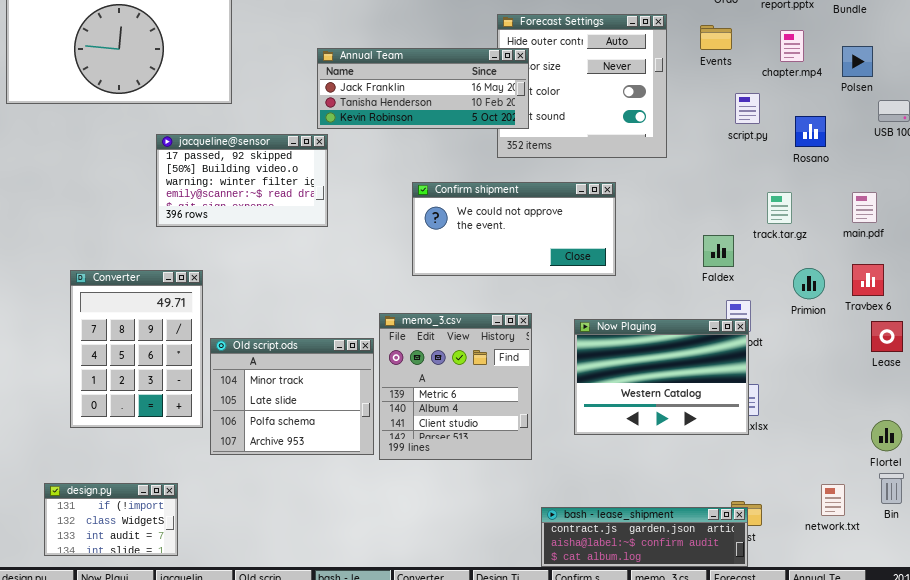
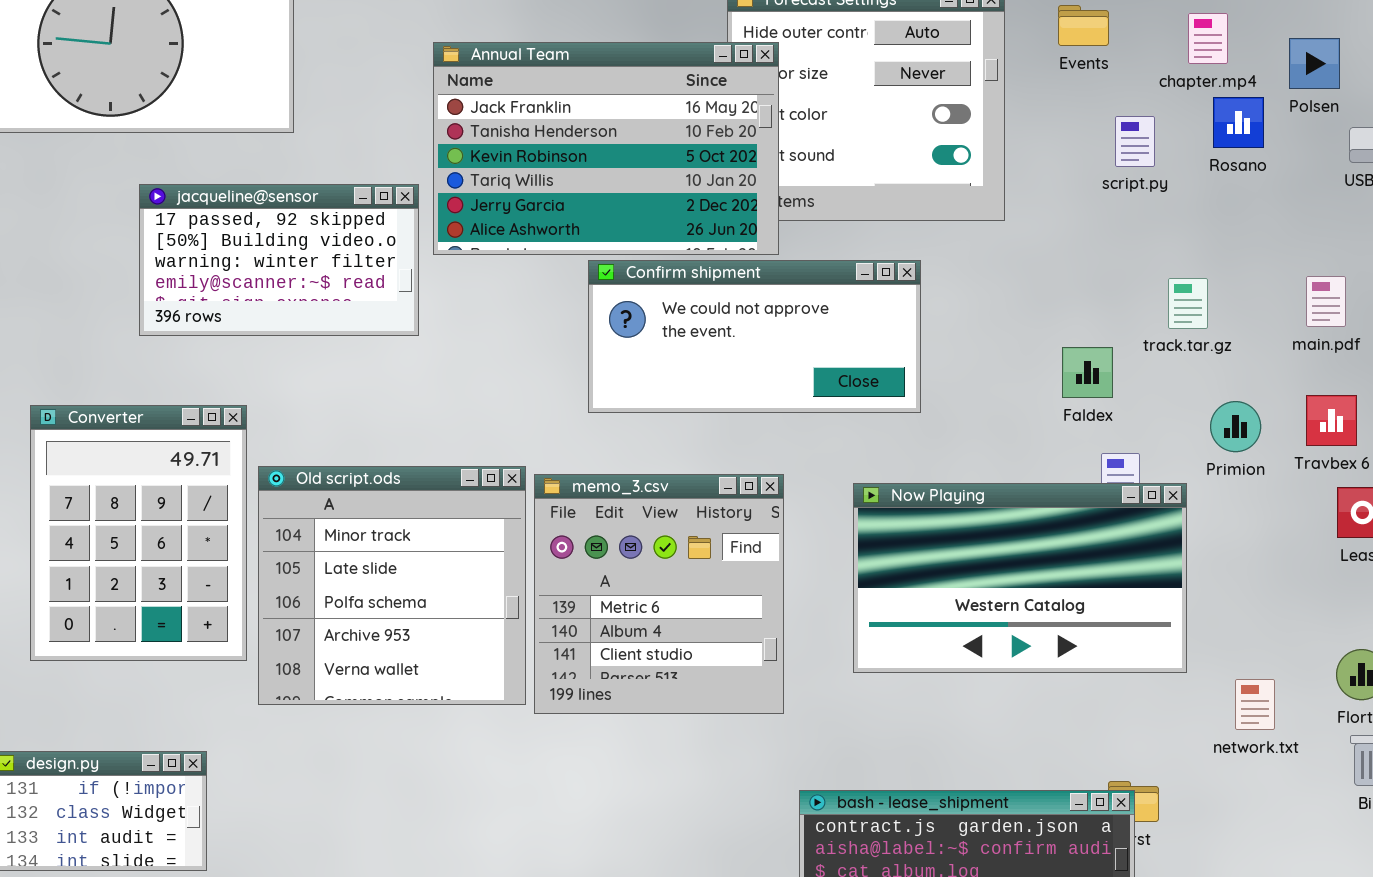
Annual Team: [317,48,529,129] -> [433,42,779,255], resized
Rosano: [795,116,826,147] -> [1213,97,1264,148], moved
jacqueline@sensor: [156,134,328,227] -> [139,184,419,336], moved
Now Playing: [574,319,749,435] -> [853,483,1187,673], resized
Old script.ods: [210,338,374,455] -> [258,466,526,705], resized
network.txt: [821,484,845,516] -> [1235,679,1275,730], moved

